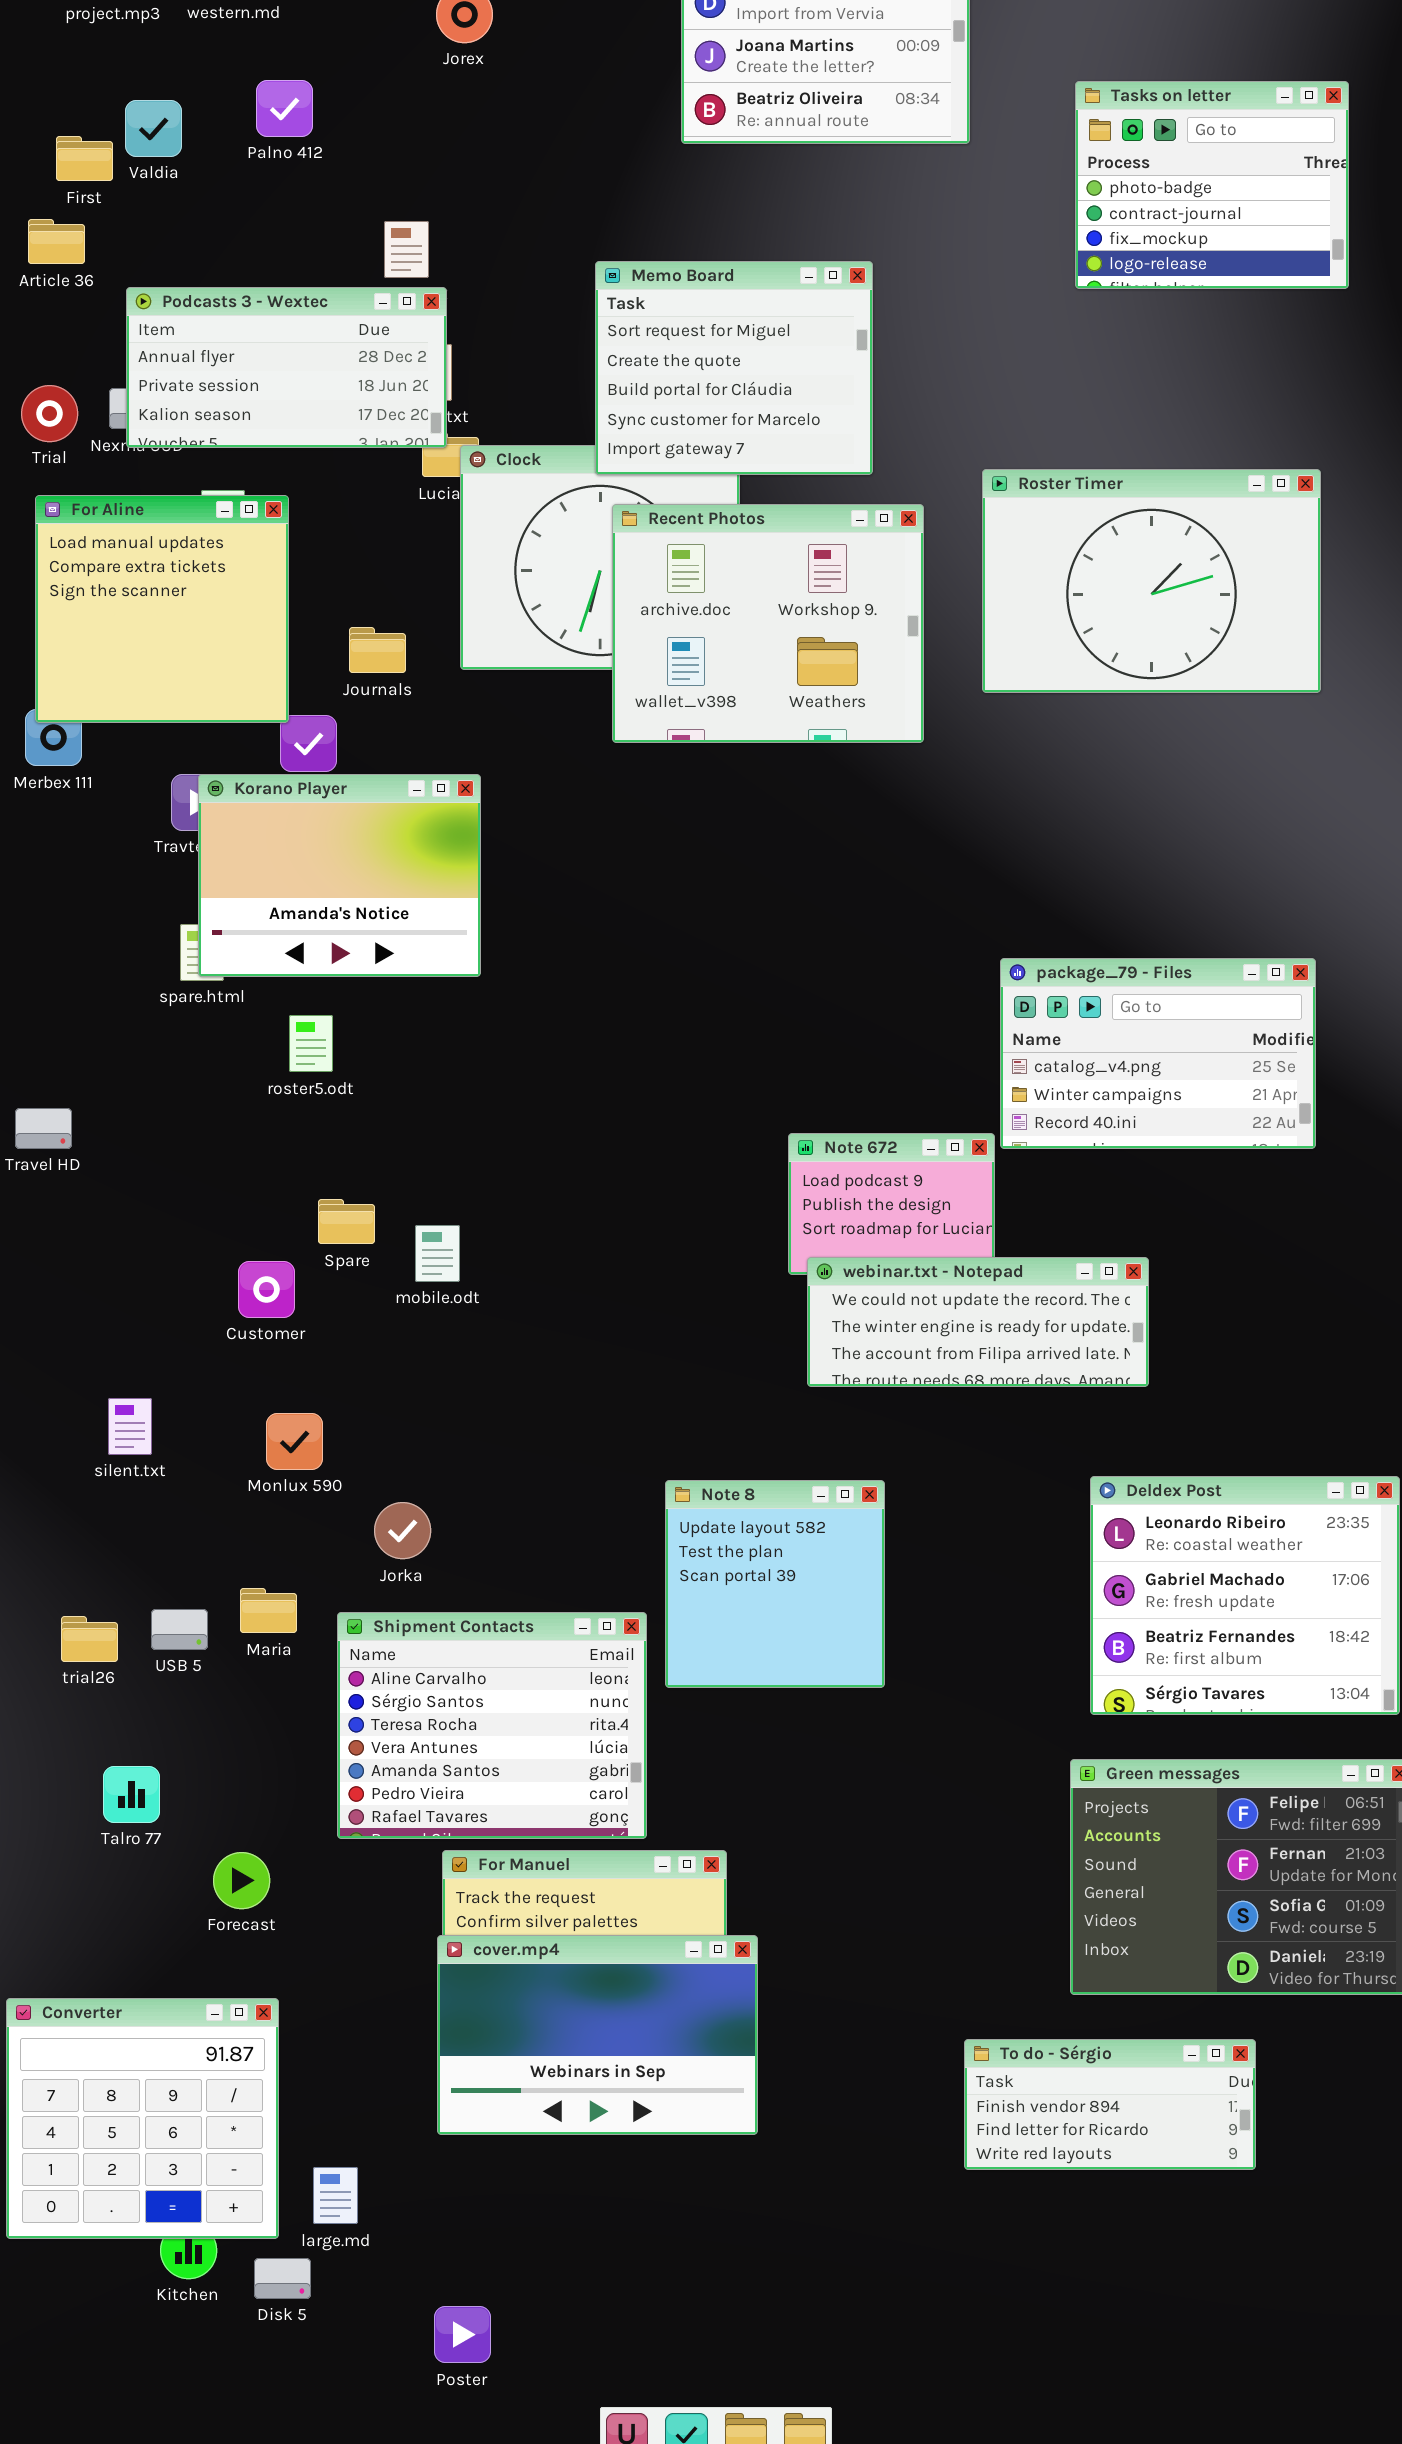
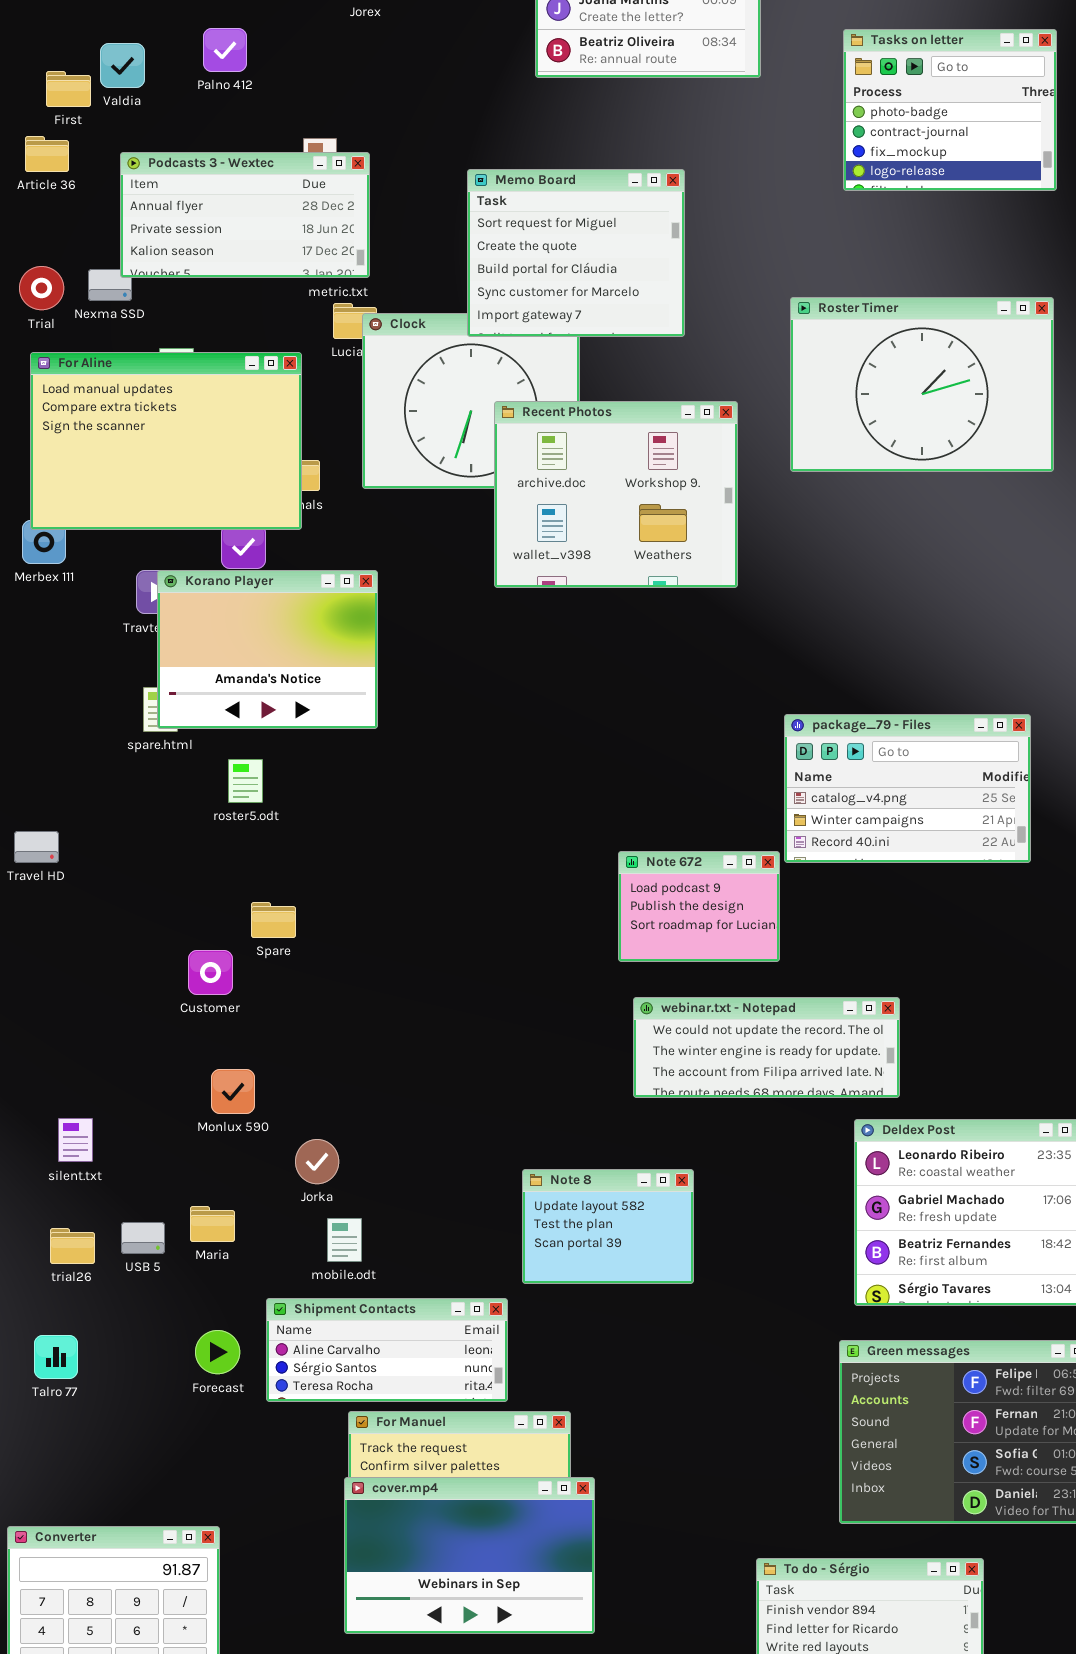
Podcasts 3 - Wextec: [126,287,447,448] -> [120,152,370,278], moved
Roster Timer: [982,469,1321,693] -> [790,297,1054,472], moved
For Aline: [35,495,289,723] -> [30,352,302,530], resized
Recent Photos: [612,504,924,743] -> [494,401,738,588], moved
mobile.odt: [415,1225,460,1282] -> [327,1218,362,1262], moved
webinar.txt - Notepad: [807,1257,1149,1387] -> [633,997,900,1098], moved
silent.txt: [108,1398,152,1455] -> [58,1118,93,1162], moved
Note 8: [665,1480,885,1688] -> [522,1169,694,1284], resized
Shipment Contacts: [337,1612,647,1839] -> [266,1298,508,1402], resized
Talro 77: [103,1766,160,1823] -> [34,1335,78,1379], moved
Forecast: [213,1852,270,1909] -> [195,1330,240,1374], moved

